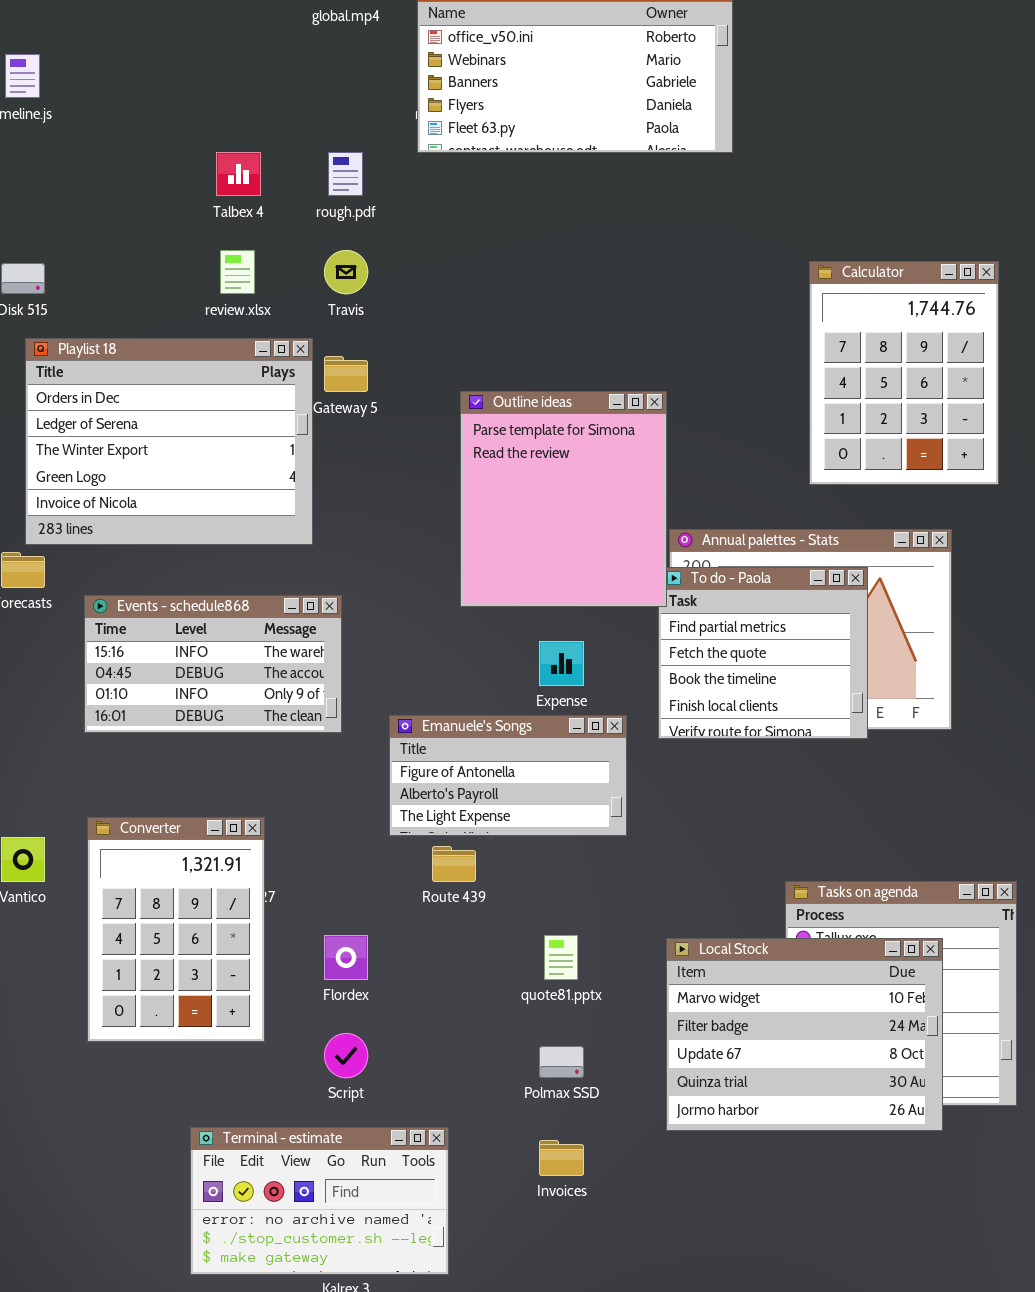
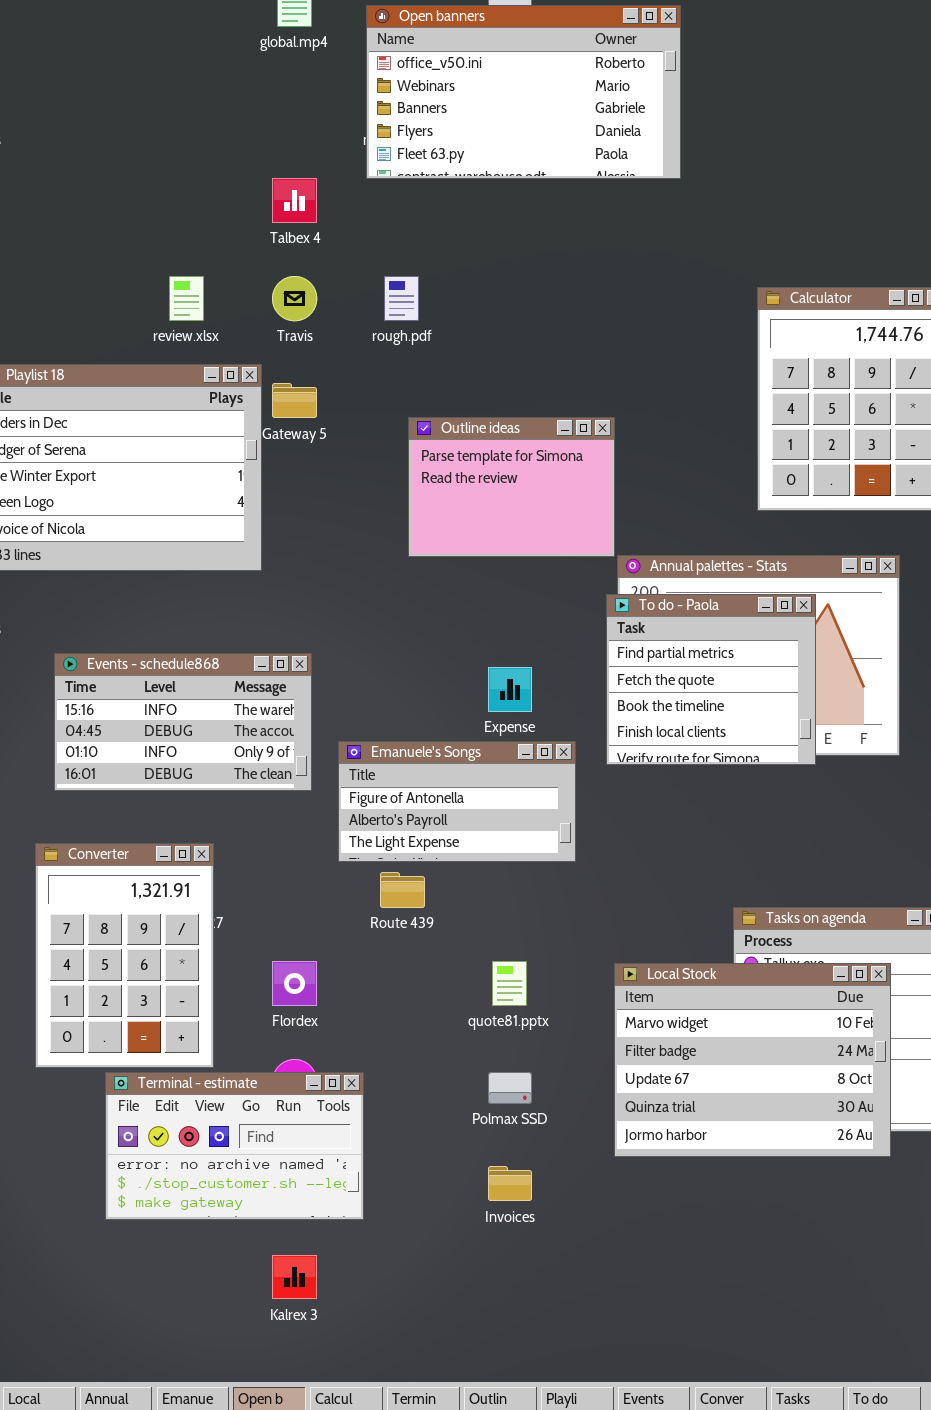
Talbex 4: [216,152,261,196] -> [272,178,317,223], moved
rough.pdf: [328,152,363,196] -> [384,276,419,321], moved
Outline ideas: [460,391,667,607] -> [408,417,615,557], resized
Events - schedule868: [84,595,342,733] -> [54,653,312,791], moved
Terminal - estimate: [190,1127,449,1275] -> [105,1072,364,1220], moved

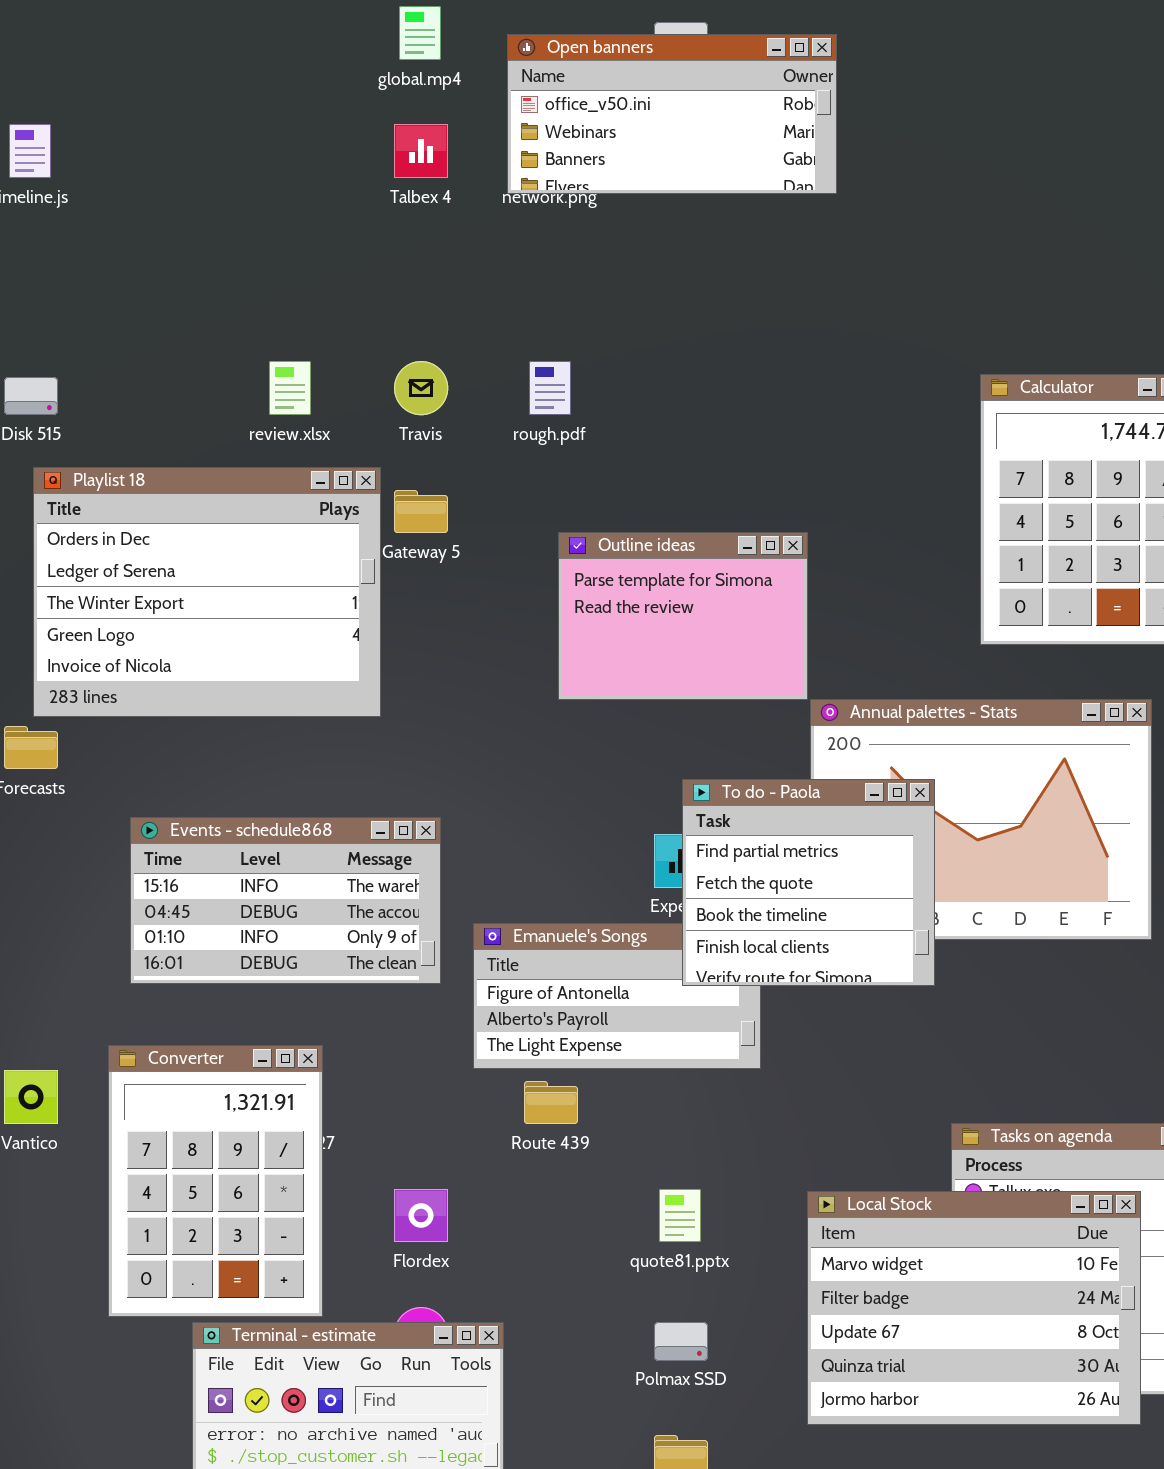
Open banners: [366,5,681,179] -> [507,34,837,194], resized
Talbex 4: [272,178,317,223] -> [394,124,448,178], moved
To do - Paola: [606,594,816,765] -> [682,779,935,986], moved

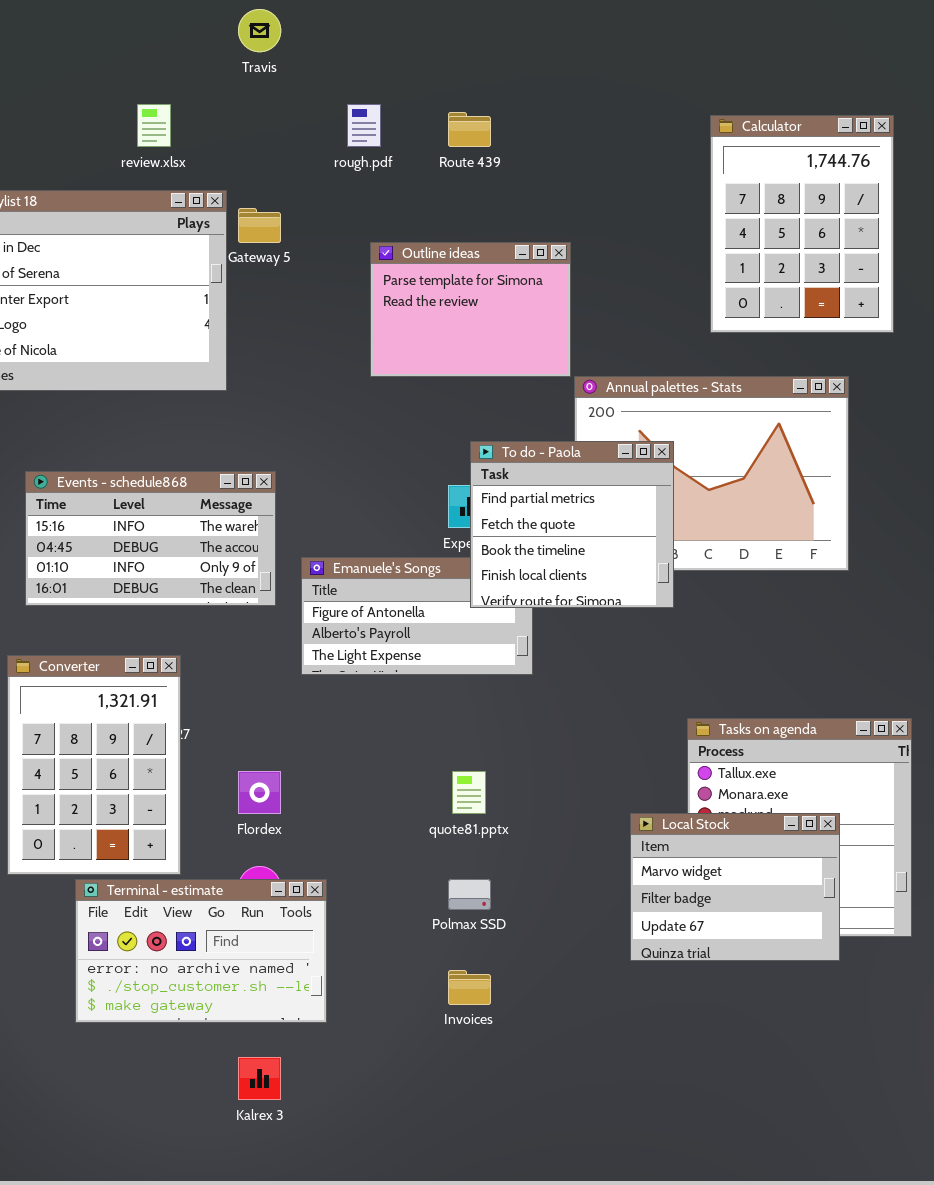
Travis: [394,361,448,415] -> [238,9,281,52], moved
Route 439: [524,1081,578,1124] -> [448,112,491,147], moved
Local Stock: [807,1191,1141,1425] -> [630,813,840,961], resized

